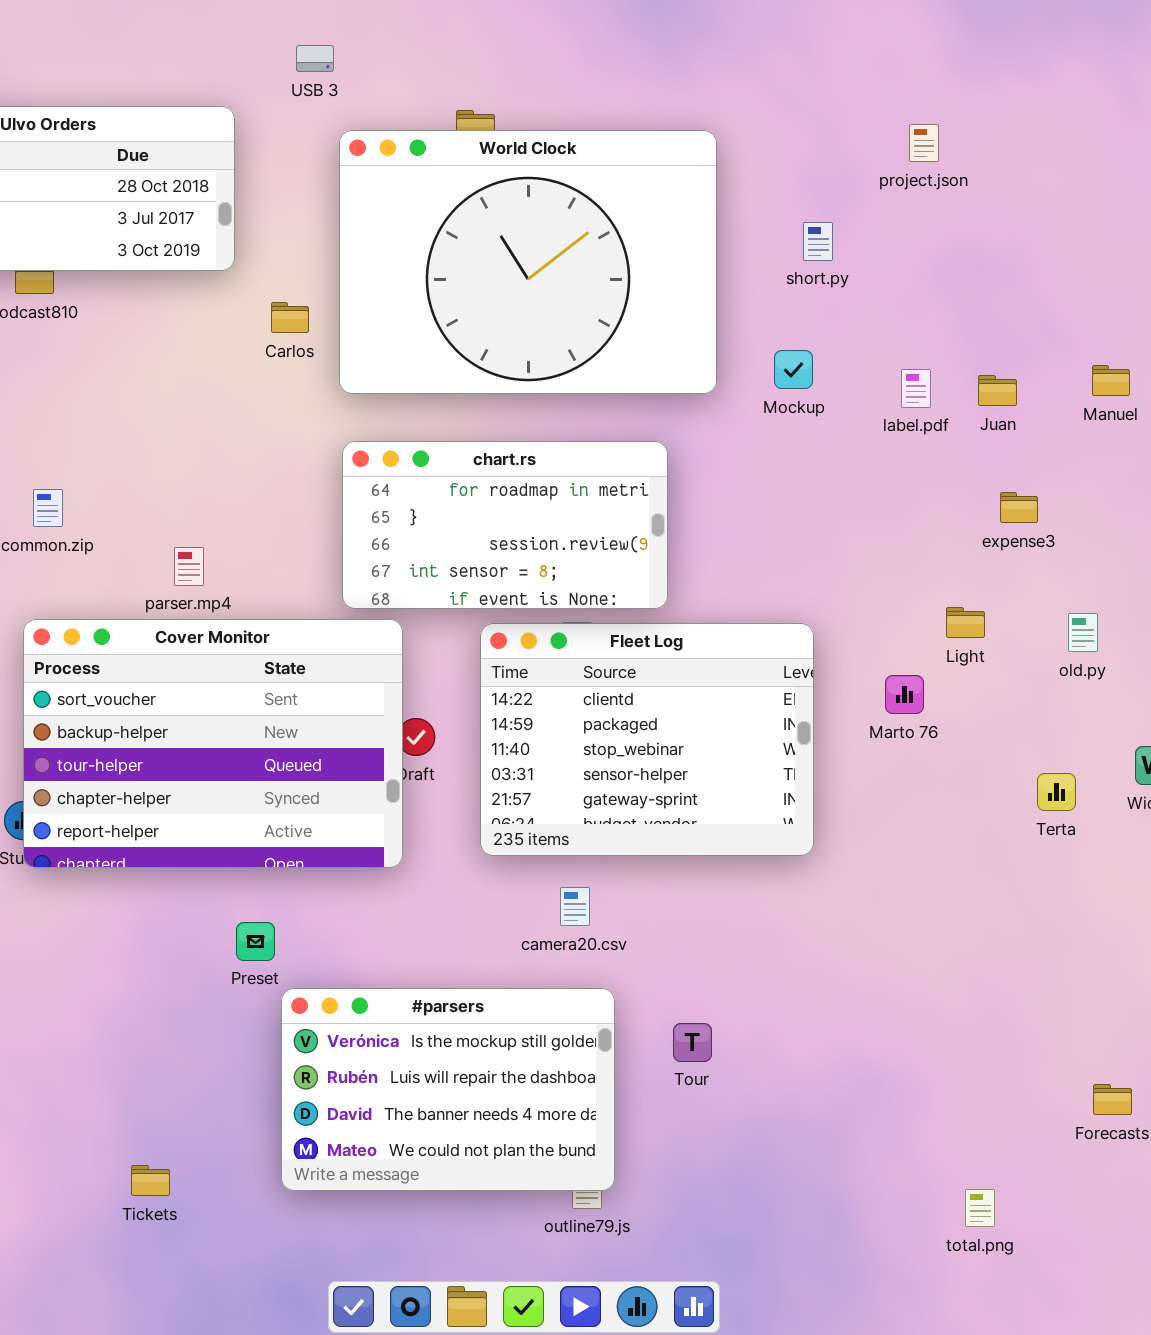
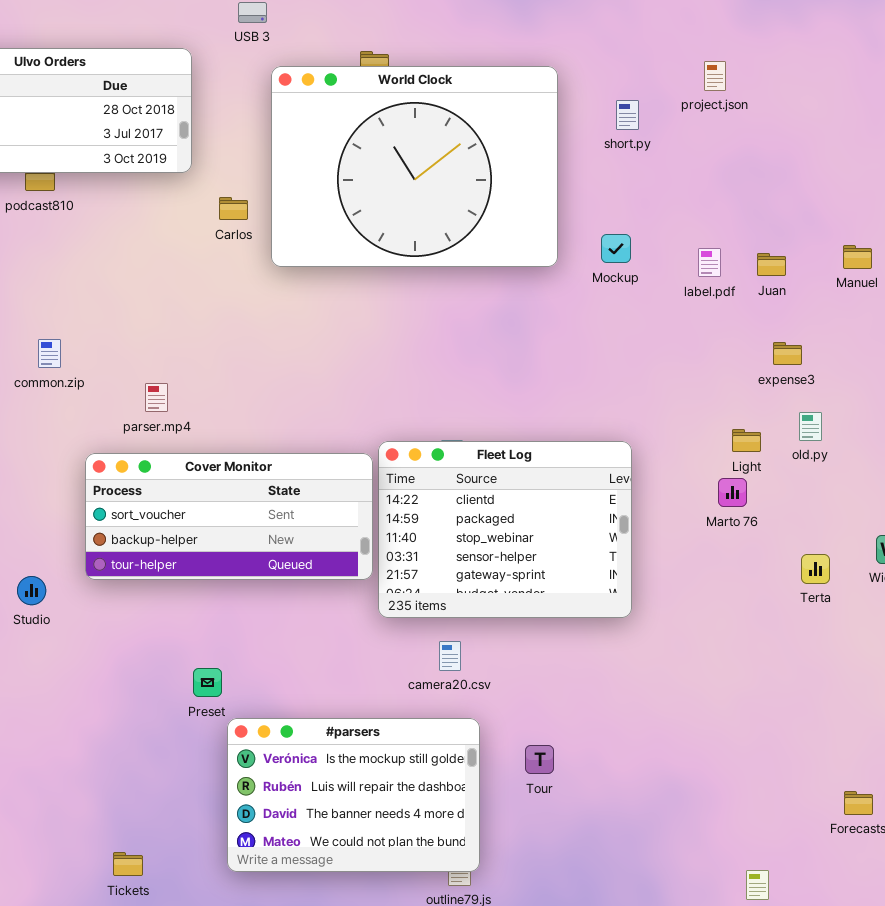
short.py: [803,222,833,261] -> [616,100,639,130], moved
chart.rs: [342,441,668,609] -> none, closed
old.py: [1068,613,1098,652] -> [799,412,822,441], moved
Cover Monitor: [23,619,403,868] -> [85,453,373,580], moved, resized
Marto 76: [885,675,924,714] -> [718,478,747,507], moved

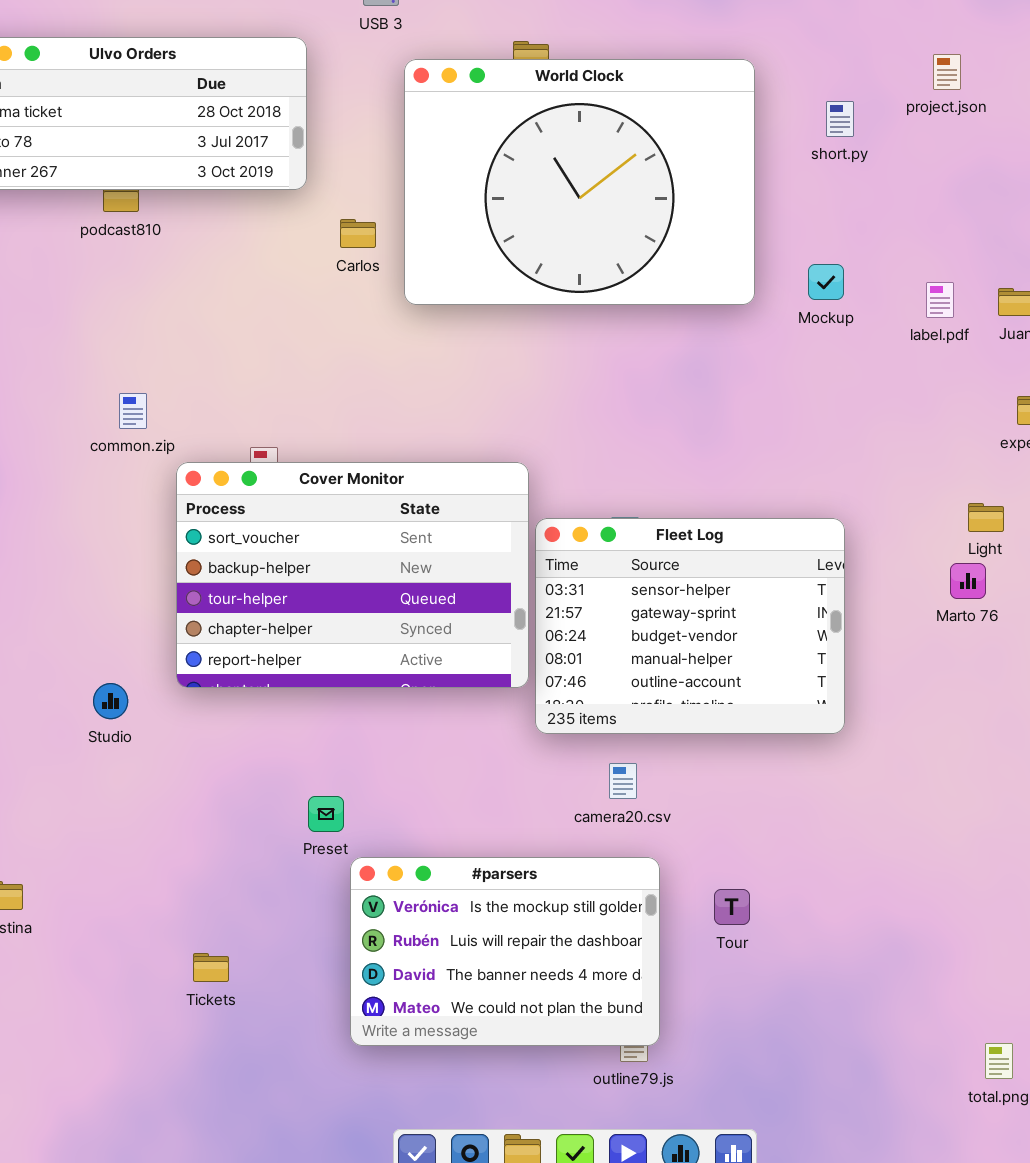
Fleet Log: [378,441,632,618] -> [535,518,845,734], scrolled down 3 rows
Cover Monitor: [85,453,373,580] -> [176,462,529,688], resized
Tickets: [113,852,143,876] -> [193,953,229,982], moved

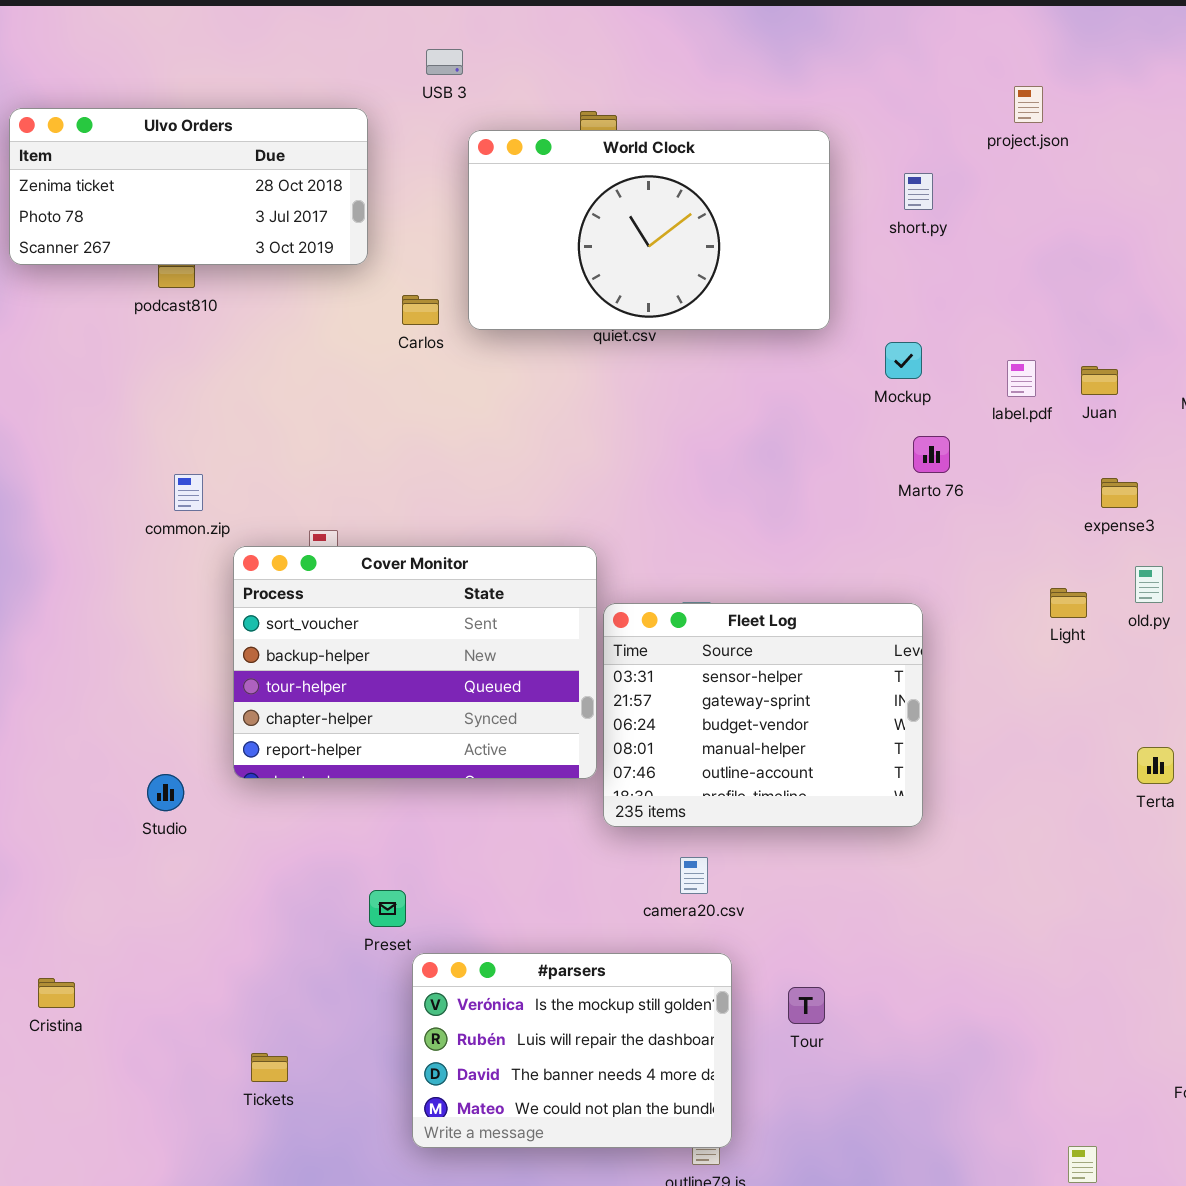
project.json: [933,54,961,90] -> [1014,86,1043,123], moved
World Clock: [404,59,755,305] -> [468,130,830,330], resized
Marto 76: [950,563,986,599] -> [913,436,950,473], moved

